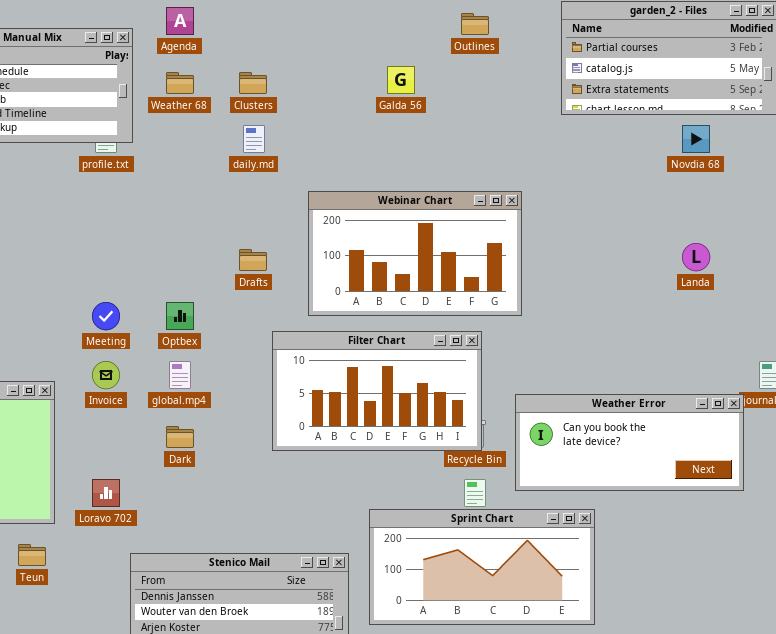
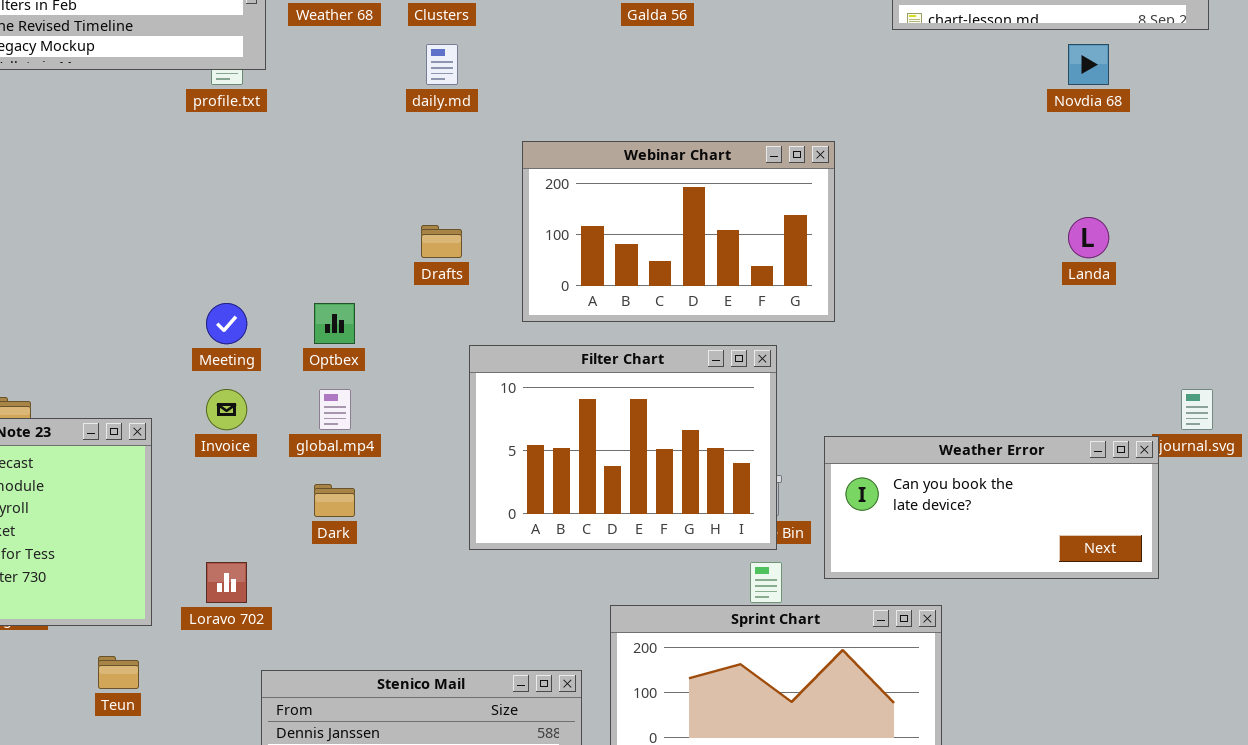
Filter Chart: [272,331,482,451] -> [469,345,777,550], resized

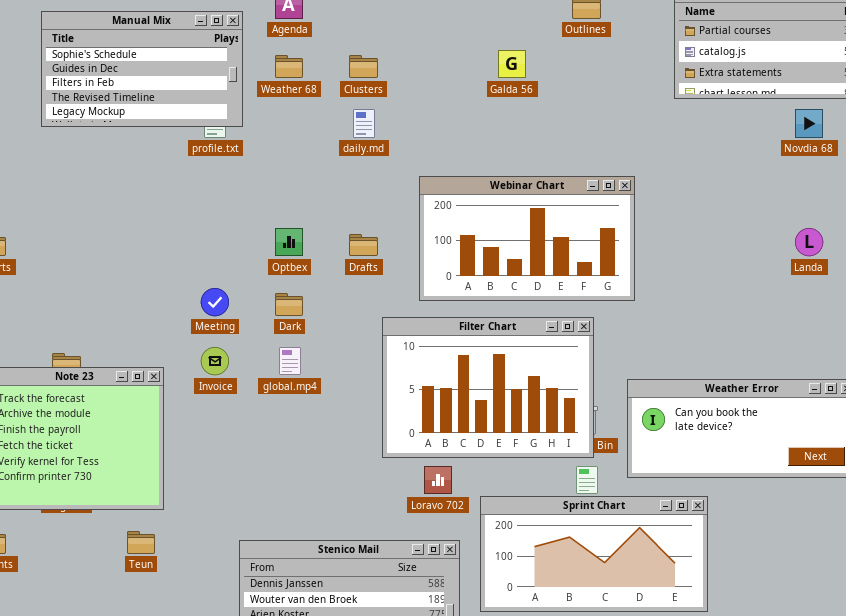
Optbex: [314,303,355,344] -> [275,228,303,256], moved
Dark: [314,484,355,517] -> [275,293,303,316], moved
Loravo 702: [206,562,247,603] -> [424,466,452,494], moved

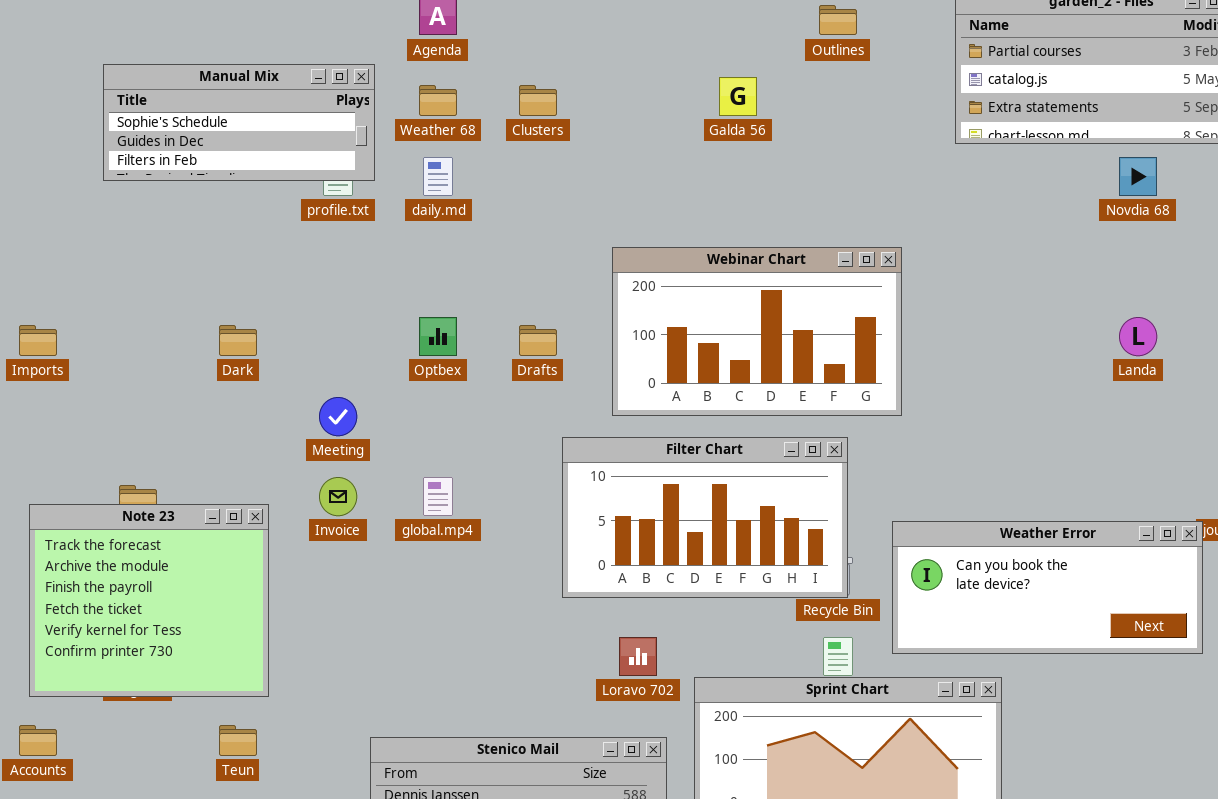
Manual Mix: [41,11,243,127] -> [103,64,375,181], resized
daily.md: [353,109,375,138] -> [423,157,453,196], moved
Dark: [275,293,303,316] -> [219,325,257,356], moved
Filter Chart: [382,317,594,458] -> [562,437,848,598], resized

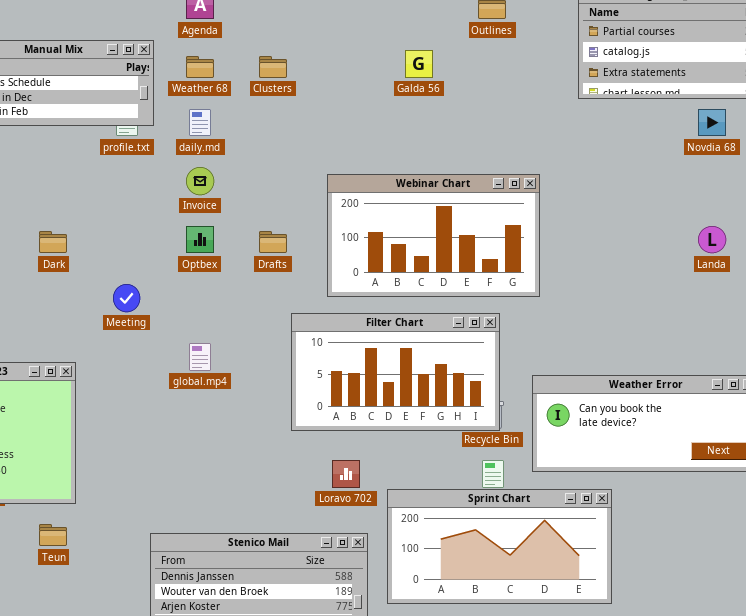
Invoice: [319,477,357,516] -> [186,167,214,195], moved

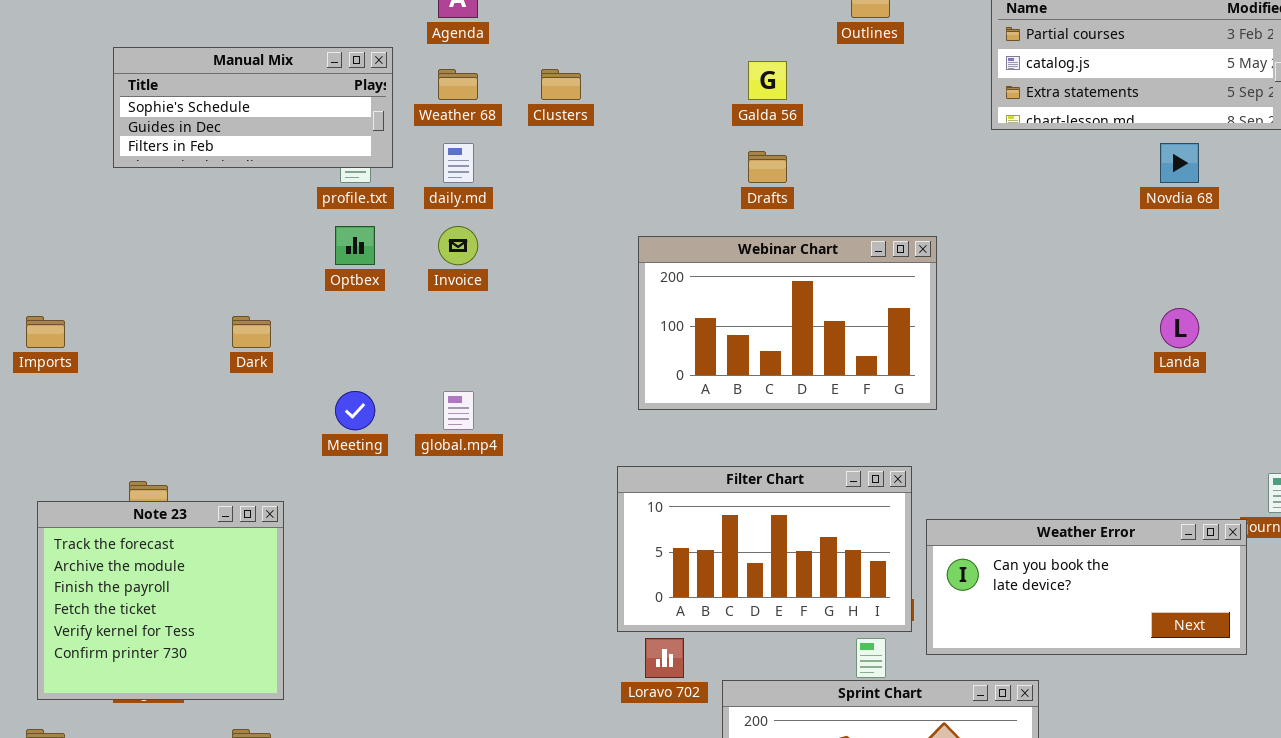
Optbex: [186,226,214,253] -> [335,226,375,265], moved
Drafts: [259,231,287,253] -> [748,151,787,183], moved
Filter Chart: [291,313,500,431] -> [617,466,912,632], moved
global.mp4: [189,343,211,371] -> [443,391,474,430], moved

